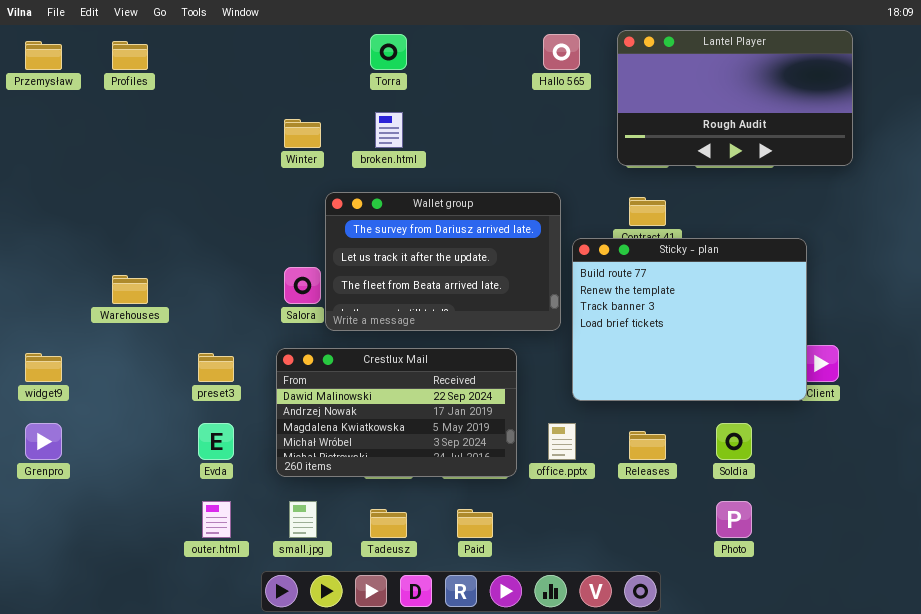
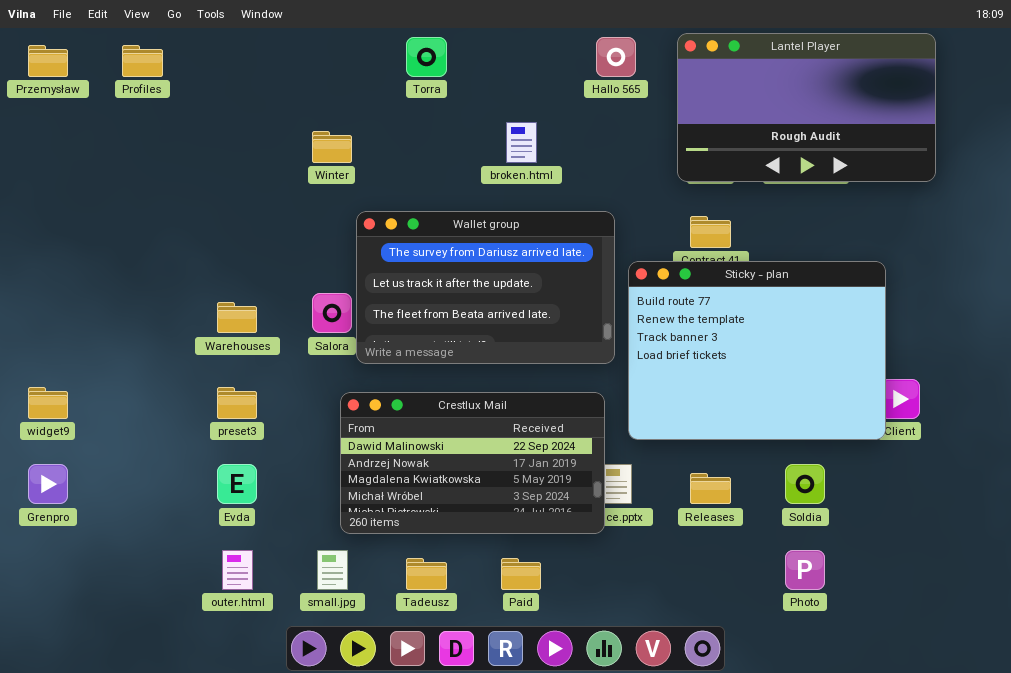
broken.html: [375,112,403,148] -> [506,122,537,163], moved
Warehouses: [112,275,148,304] -> [217,302,257,333], moved
Crestlux Mail: [276,348,517,477] -> [340,392,605,534], moved

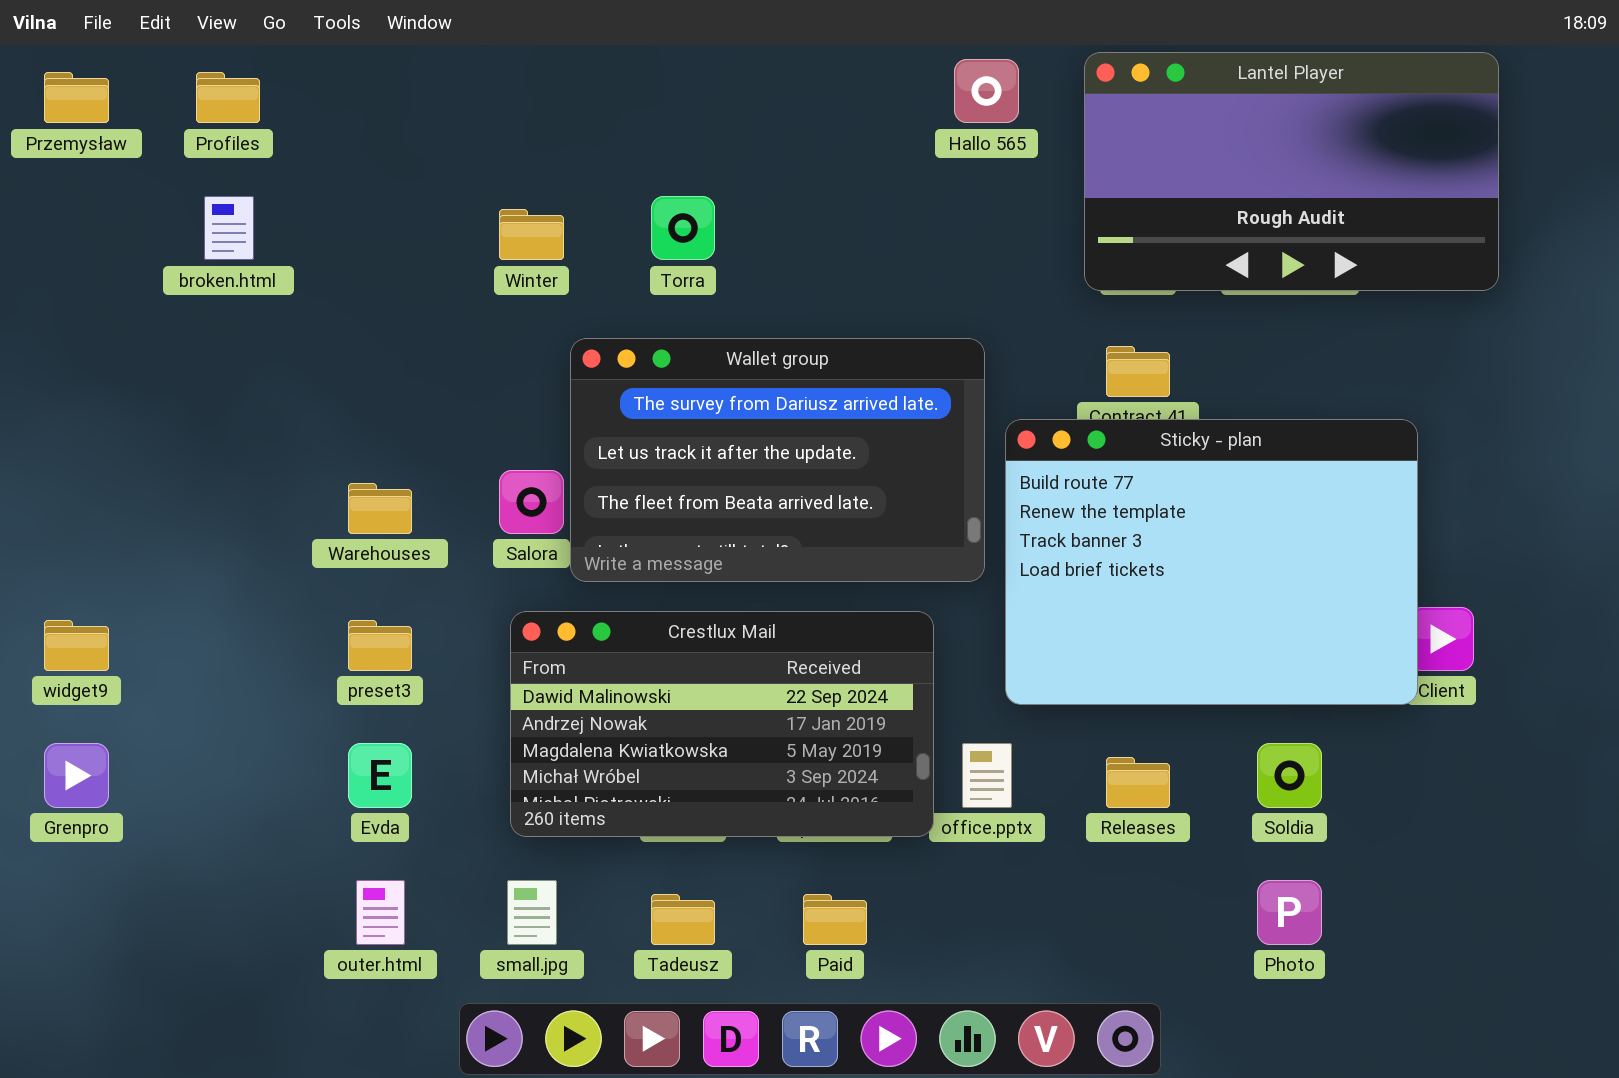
Torra: [406,37,447,77] -> [651,196,715,260], moved
broken.html: [506,122,537,163] -> [204,196,254,260], moved
Crestlux Mail: [340,392,605,534] -> [510,611,934,837], moved

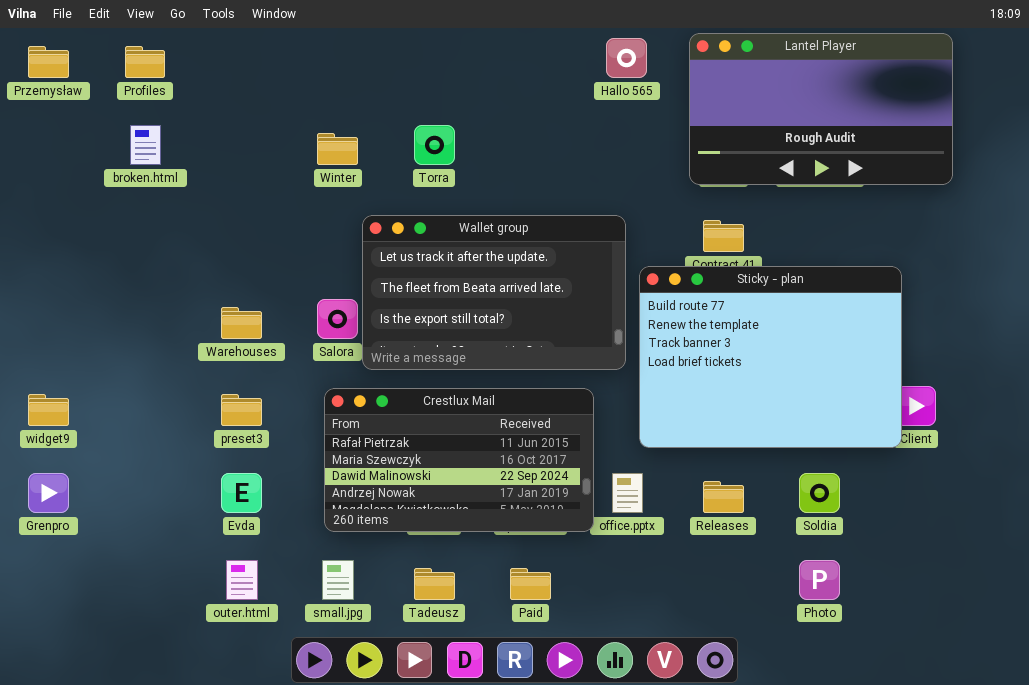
Wallet group: [570,338,985,582] -> [362,215,626,370], scrolled down 1 row
Crestlux Mail: [510,611,934,837] -> [324,388,594,532], scrolled up 2 rows

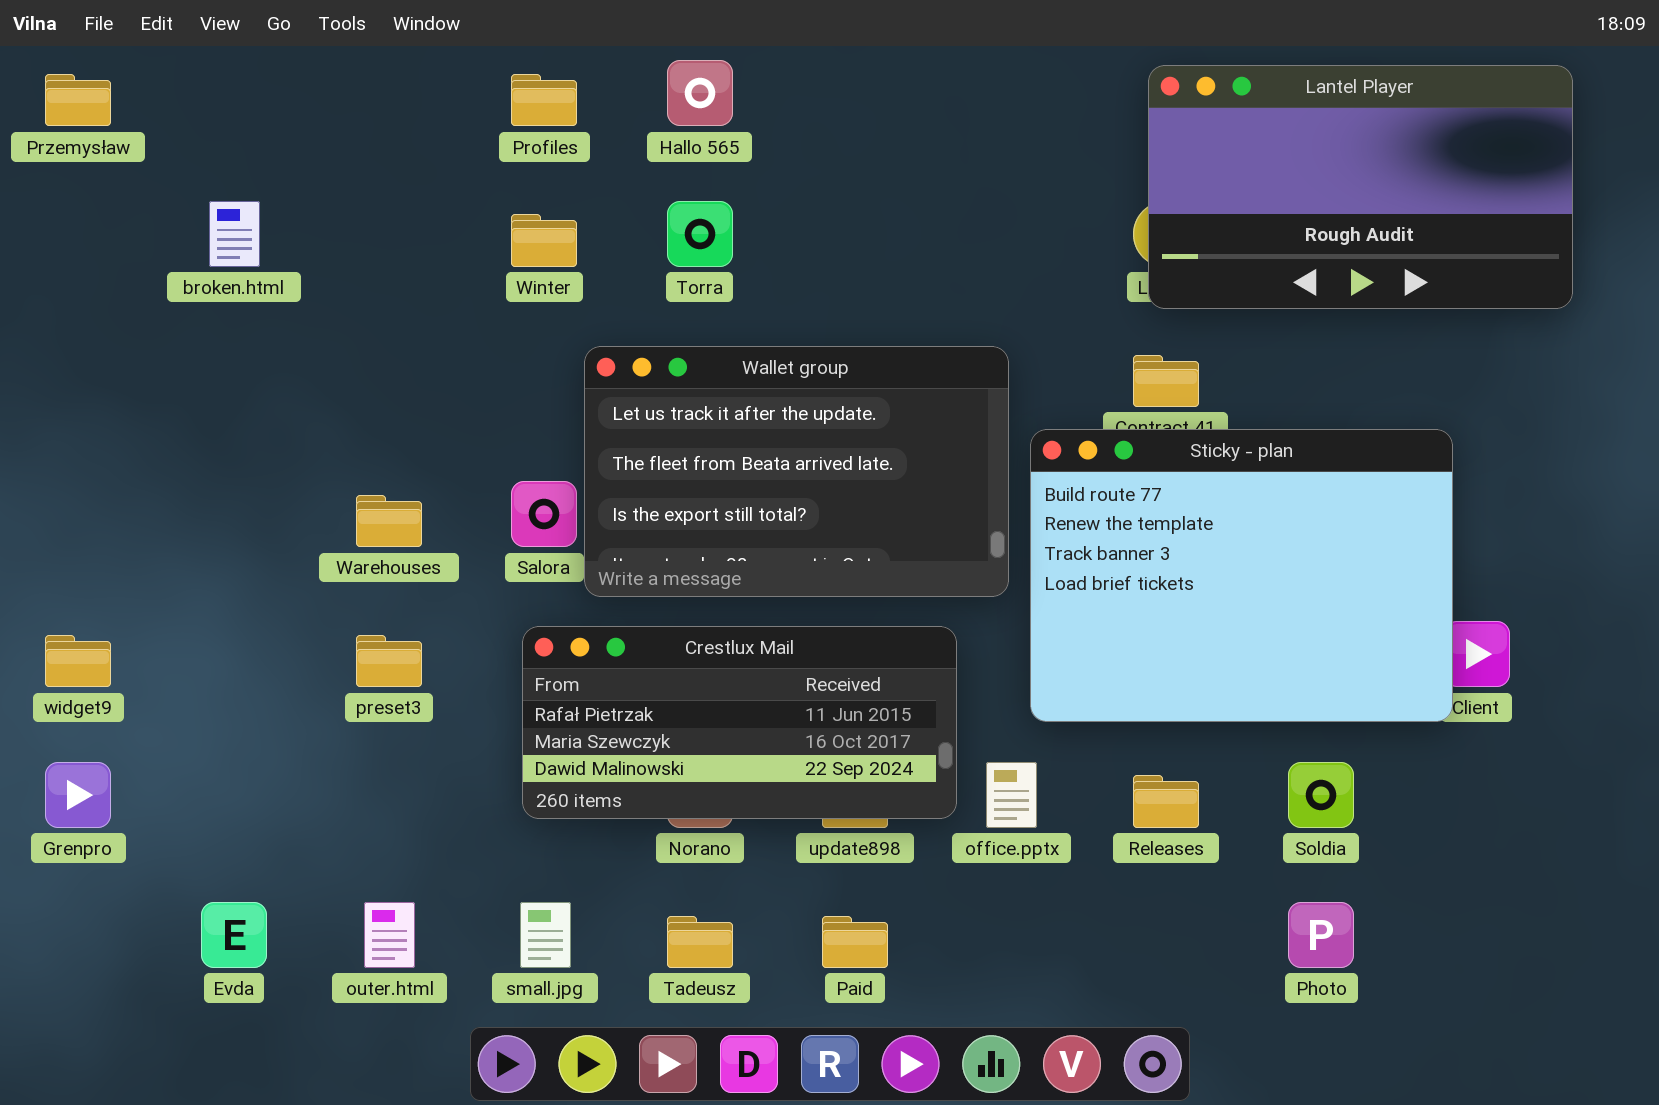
Lantel Player: [689,33,953,185] -> [1148,65,1573,309], moved
Hallo 565: [606,38,647,78] -> [667,60,733,126], moved
Profiles: [125,46,165,78] -> [511,74,577,126], moved
Crestlux Mail: [324,388,594,532] -> [522,626,957,819], resized
Evda: [221,473,262,513] -> [201,902,267,968], moved

